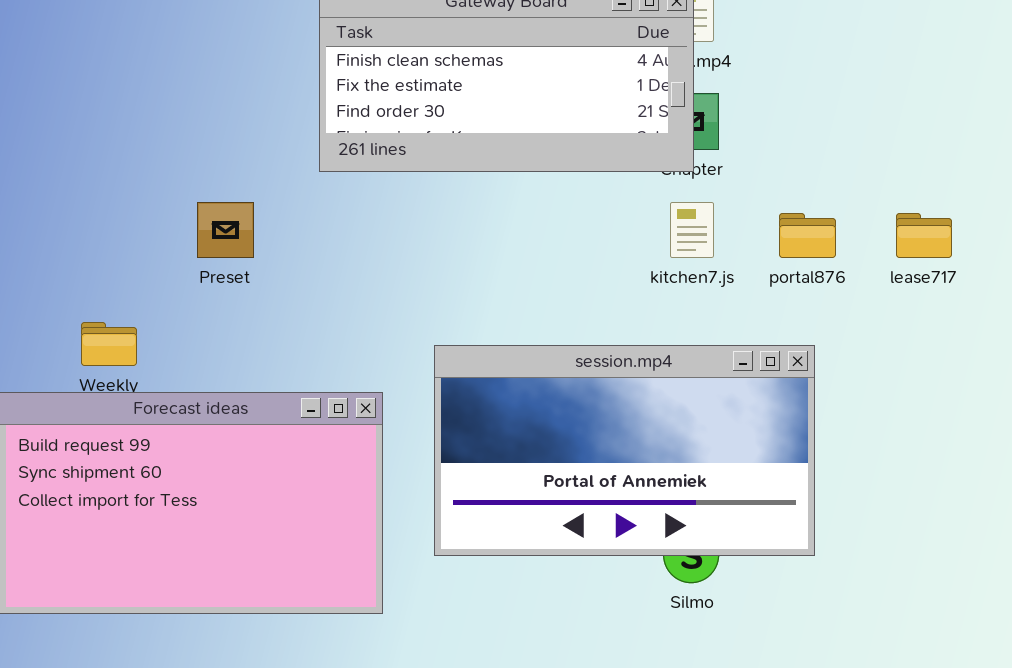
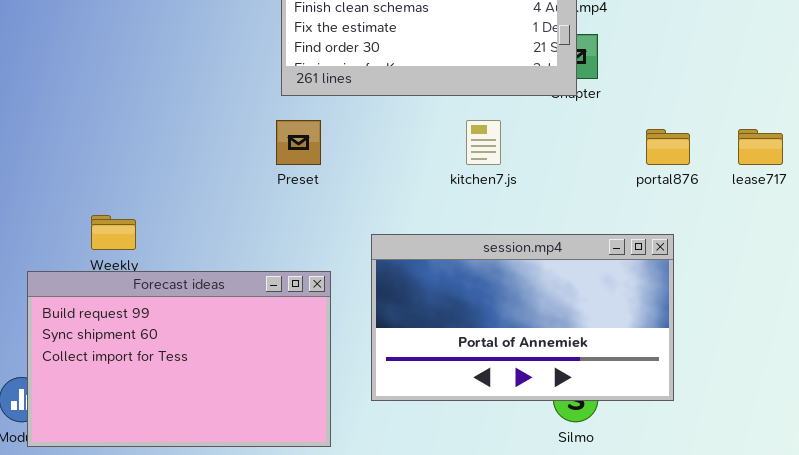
Preset: [197,202,254,258] -> [276,120,321,165], moved
kitchen7.js: [670,202,714,258] -> [466,120,501,165], moved

